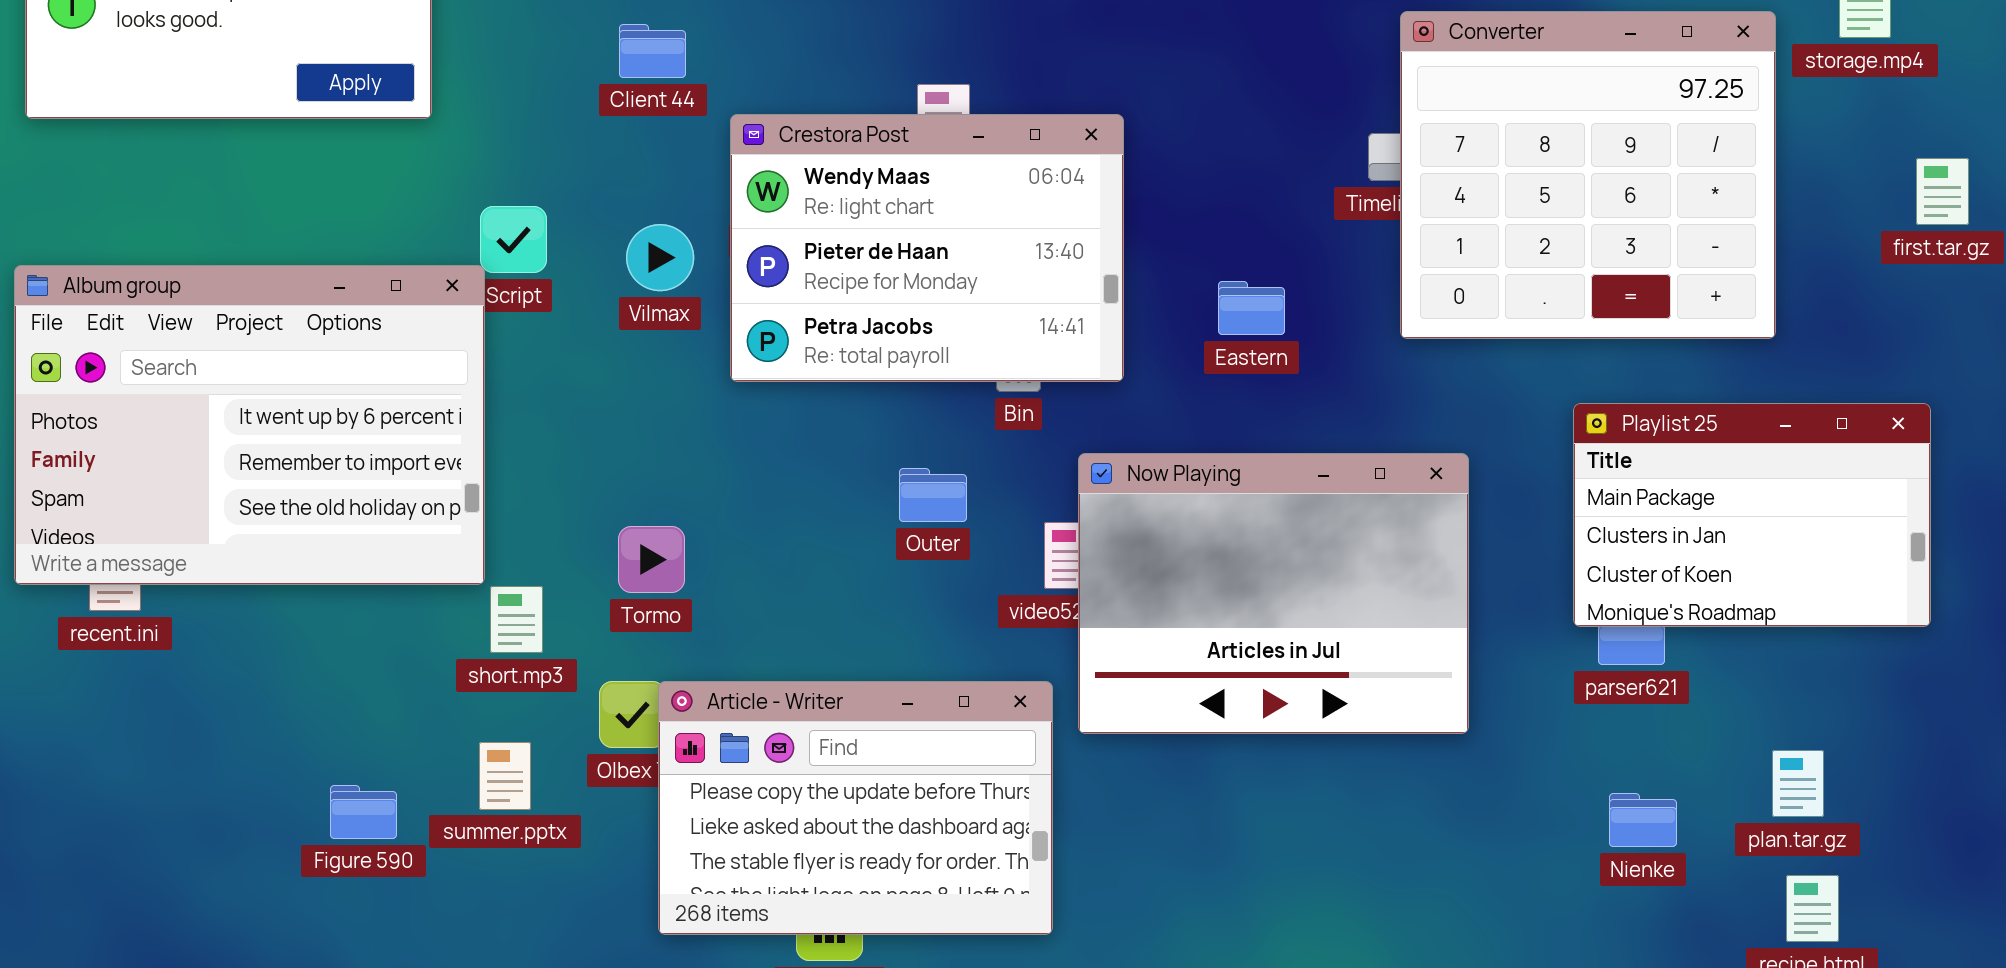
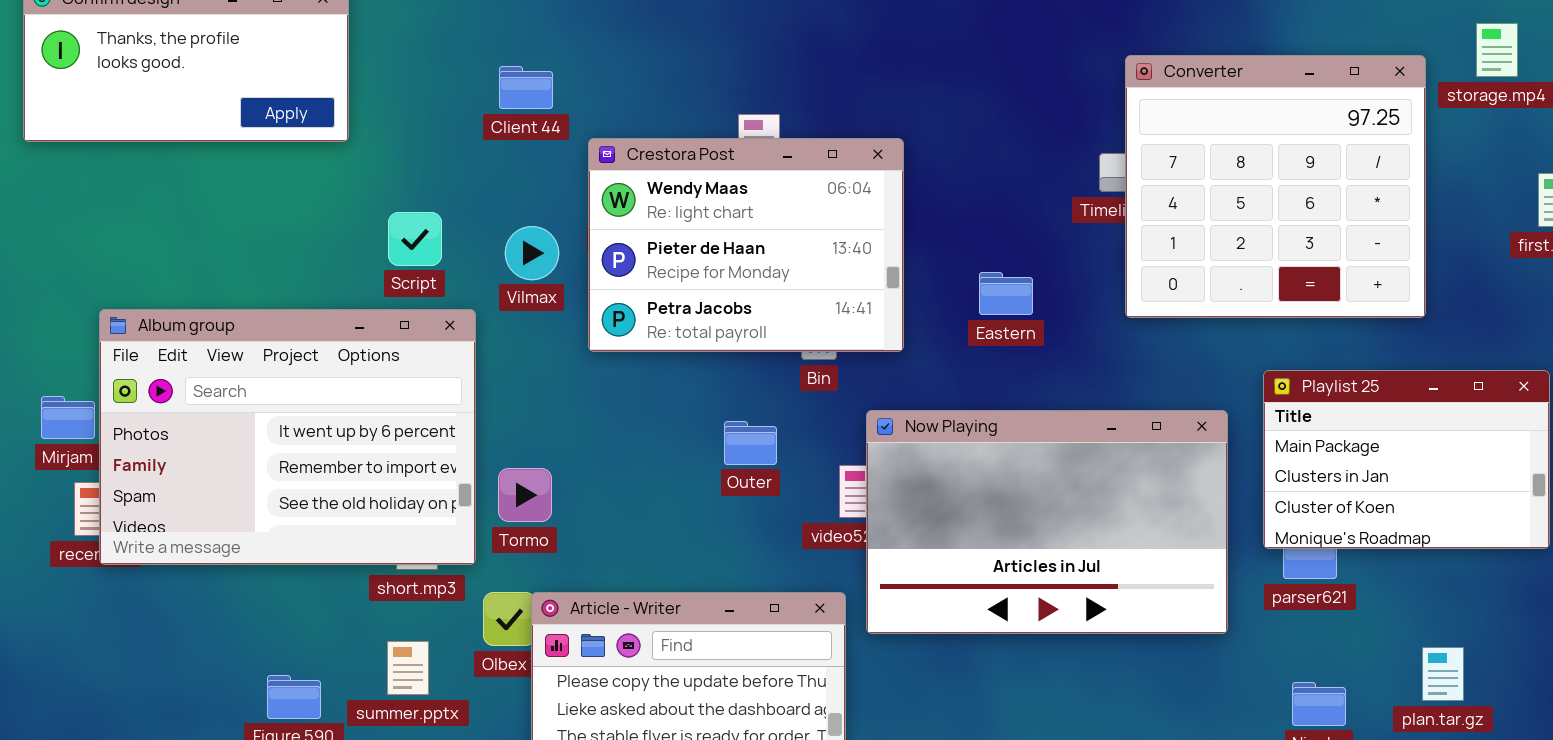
Album group: [14,265,485,585] -> [99,309,476,565], moved
Now Playing: [1078,453,1469,734] -> [866,410,1228,634], resized

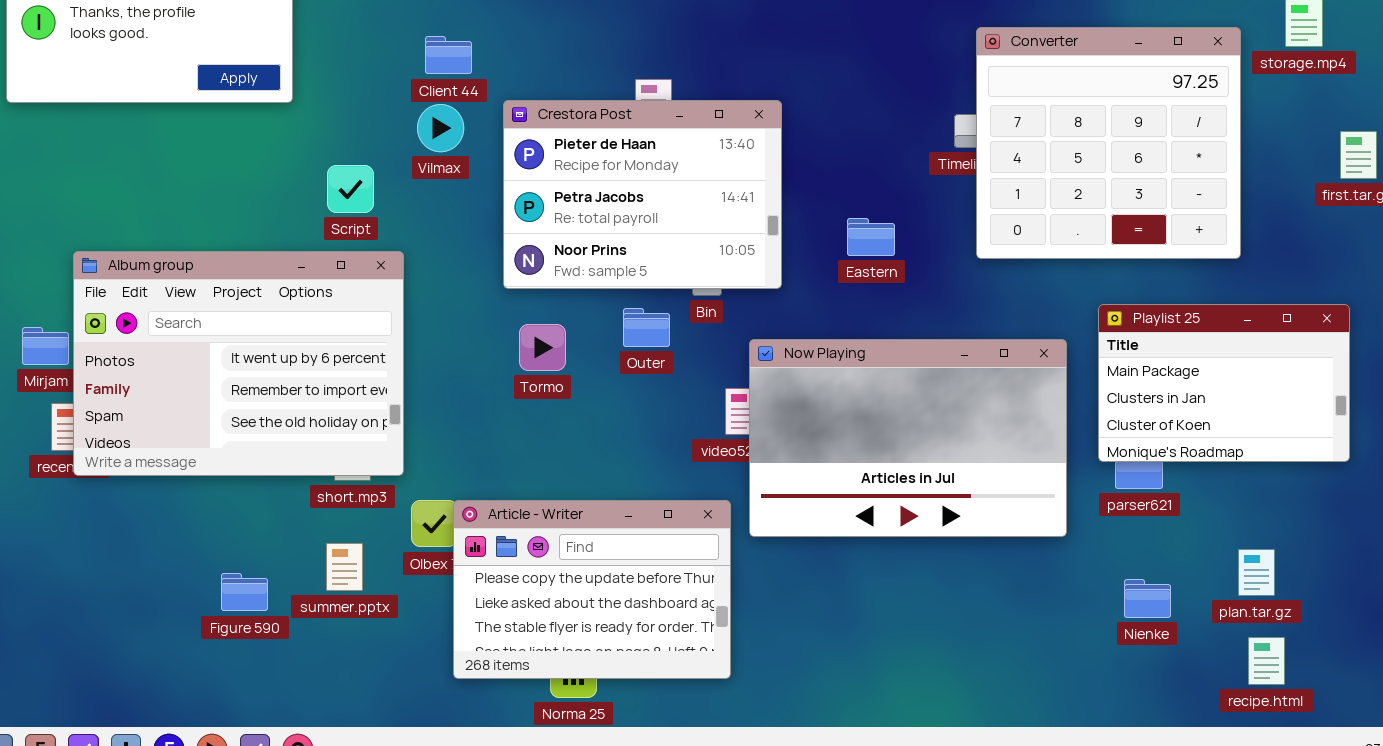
Crestora Post: [588,138,904,352] -> [503,100,782,289], scrolled down 1 row
Vilmax: [505,226,559,280] -> [417,104,464,152], moved
Outer: [724,421,777,465] -> [623,308,670,347], moved
Tormo: [498,468,552,522] -> [519,324,566,371], moved

